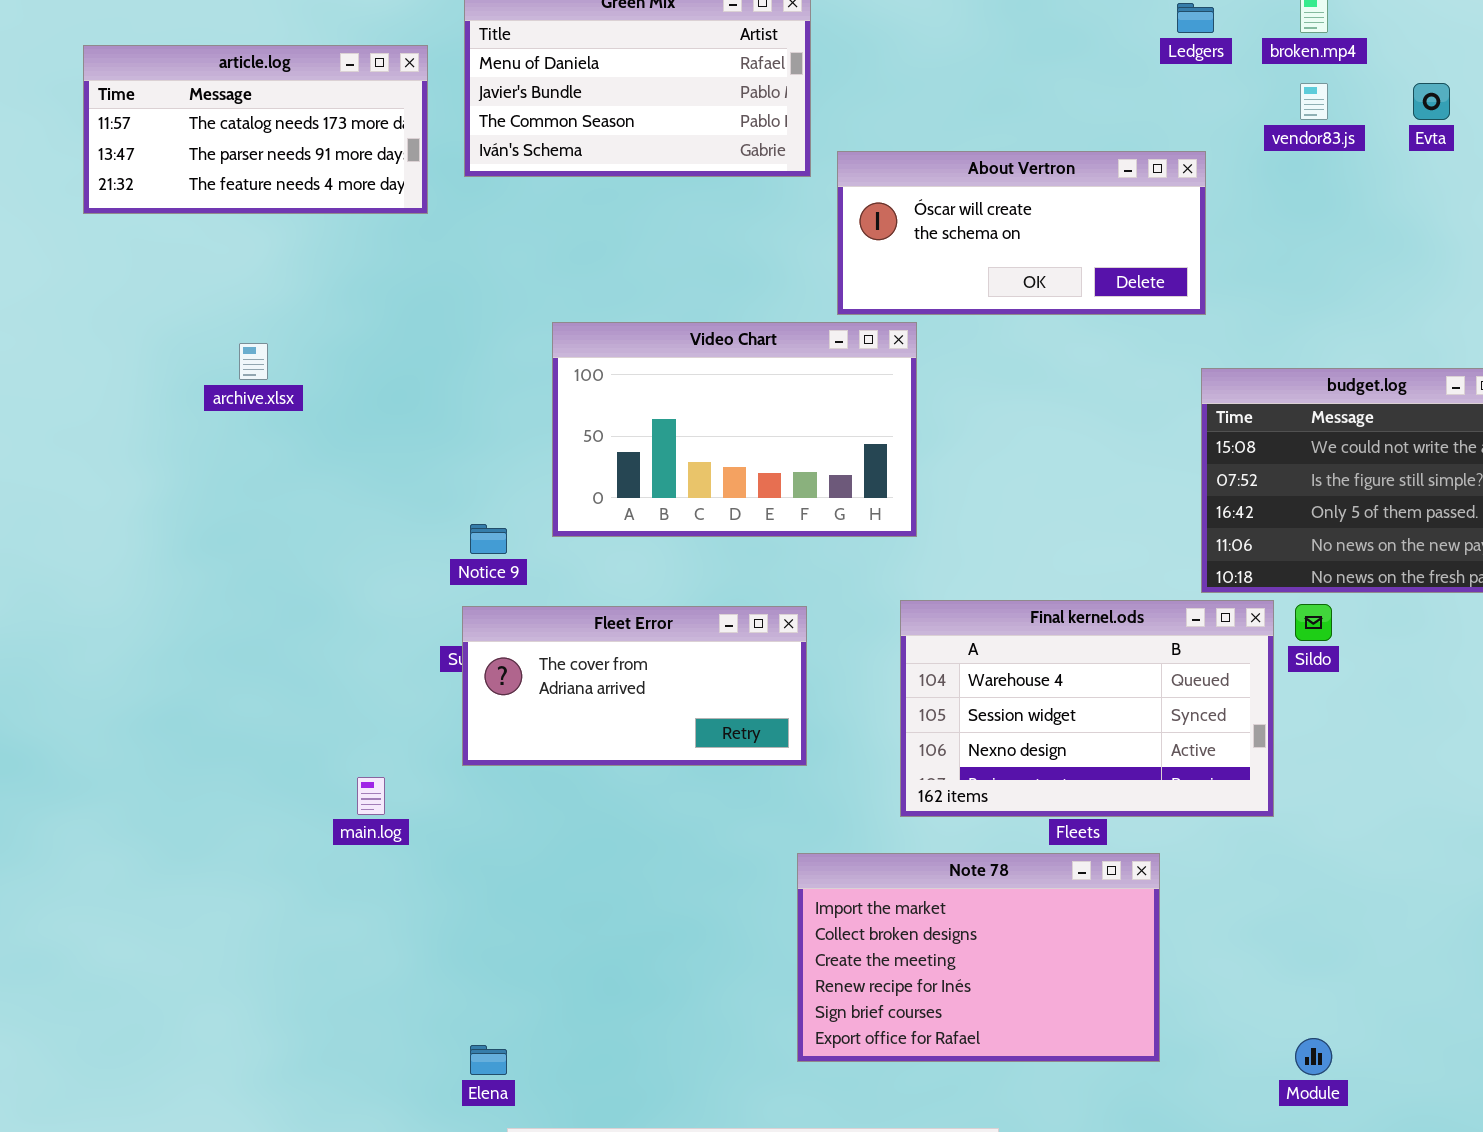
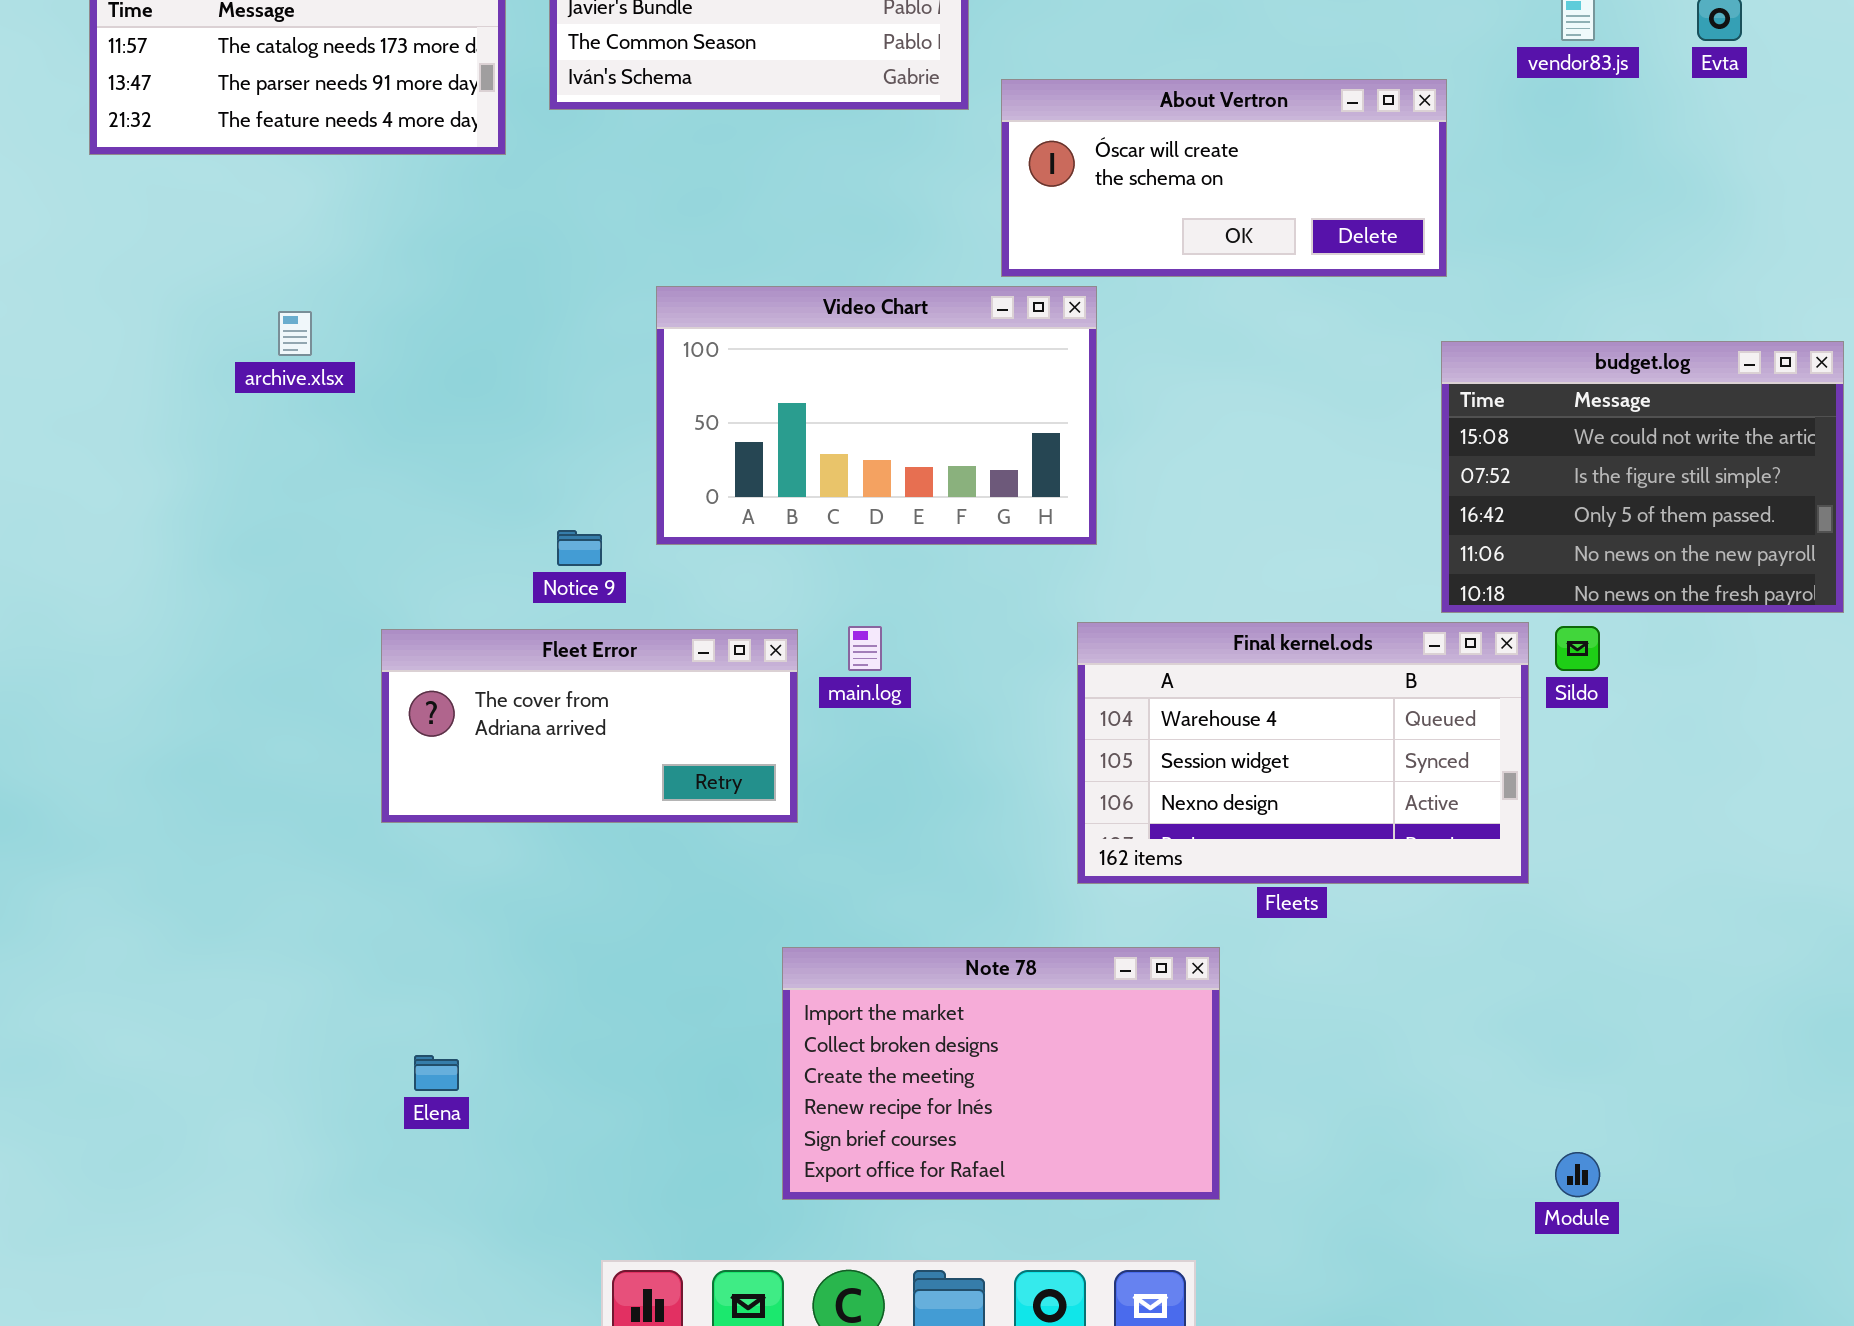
Fleet Error: [462,606,807,766] -> [381,629,798,823], moved
main.log: [357,777,385,815] -> [848,626,882,671], moved
Note 78: [797,853,1160,1062] -> [782,947,1220,1200], moved
Elena: [470,1045,507,1075] -> [414,1055,459,1091], moved

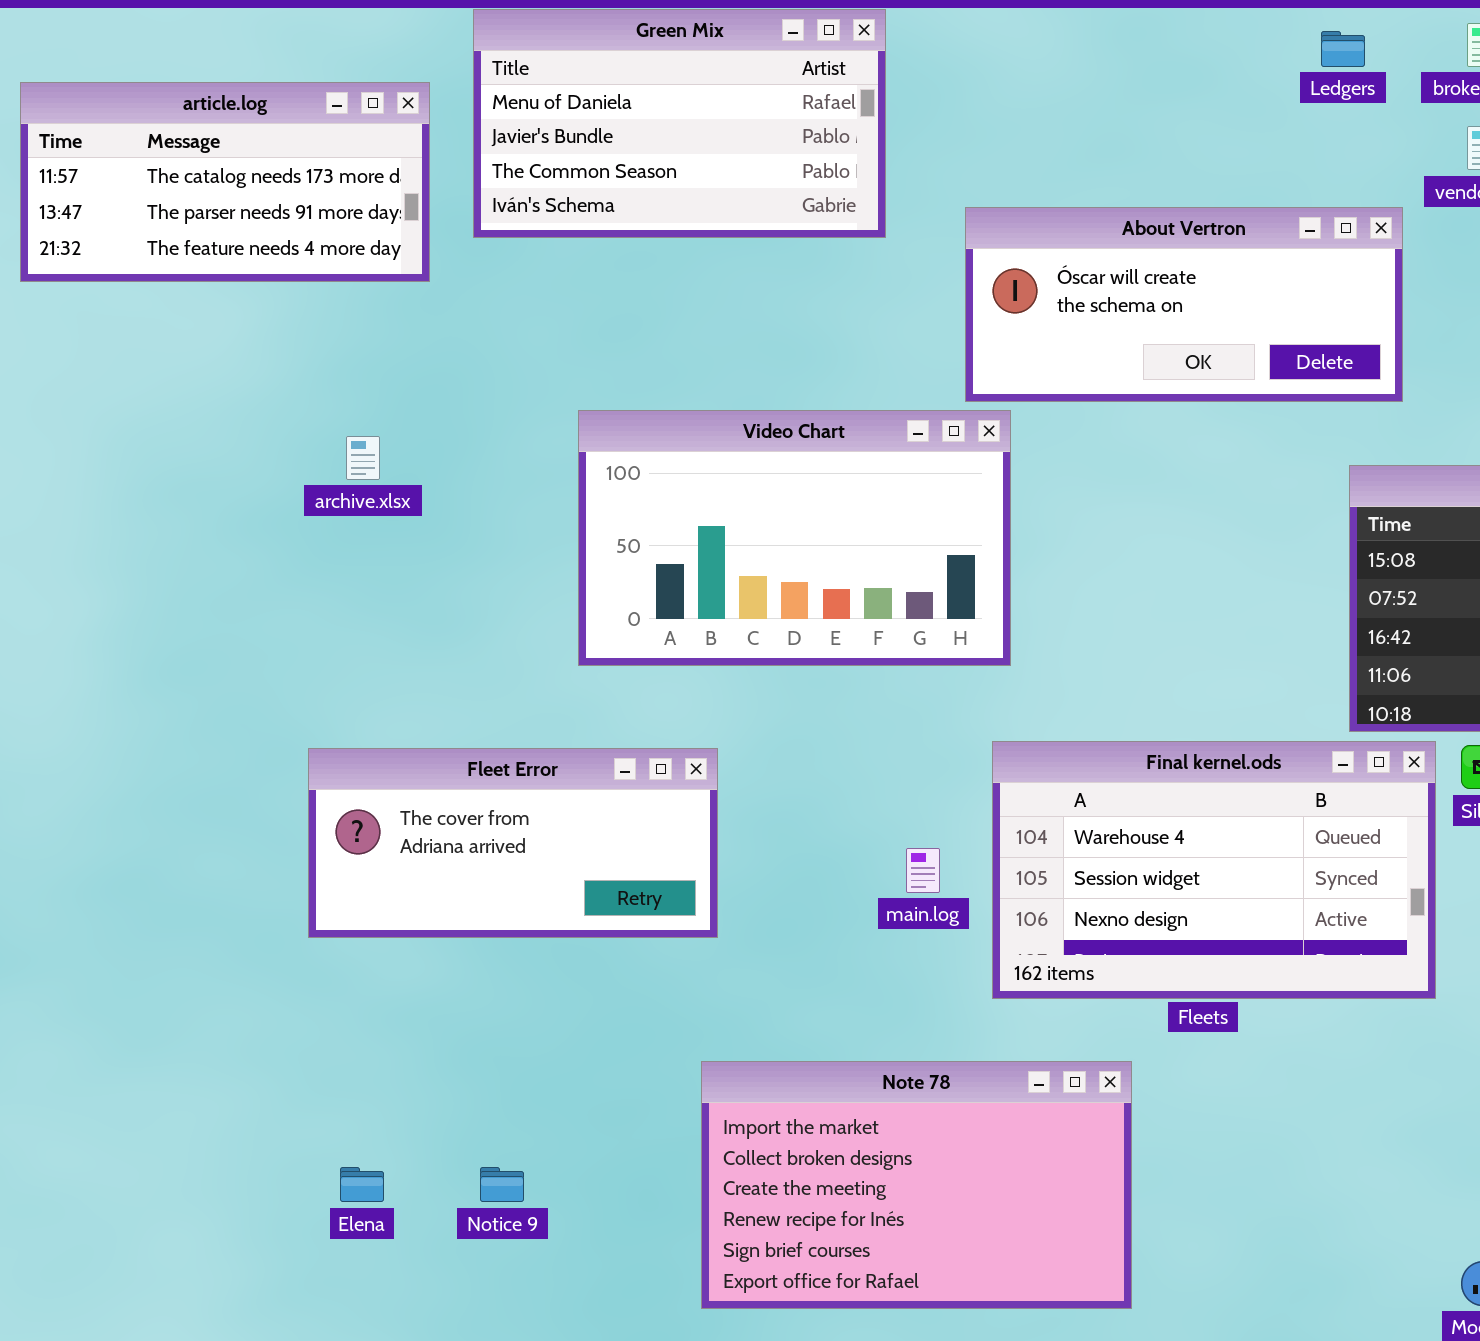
About Vertron: [1001,79,1447,277] -> [965,207,1403,402], moved
archive.xlsx: [278,311,312,356] -> [346,436,380,480], moved
Notice 9: [557,530,602,566] -> [480,1167,524,1202], moved
main.log: [848,626,882,671] -> [906,848,940,893], moved

